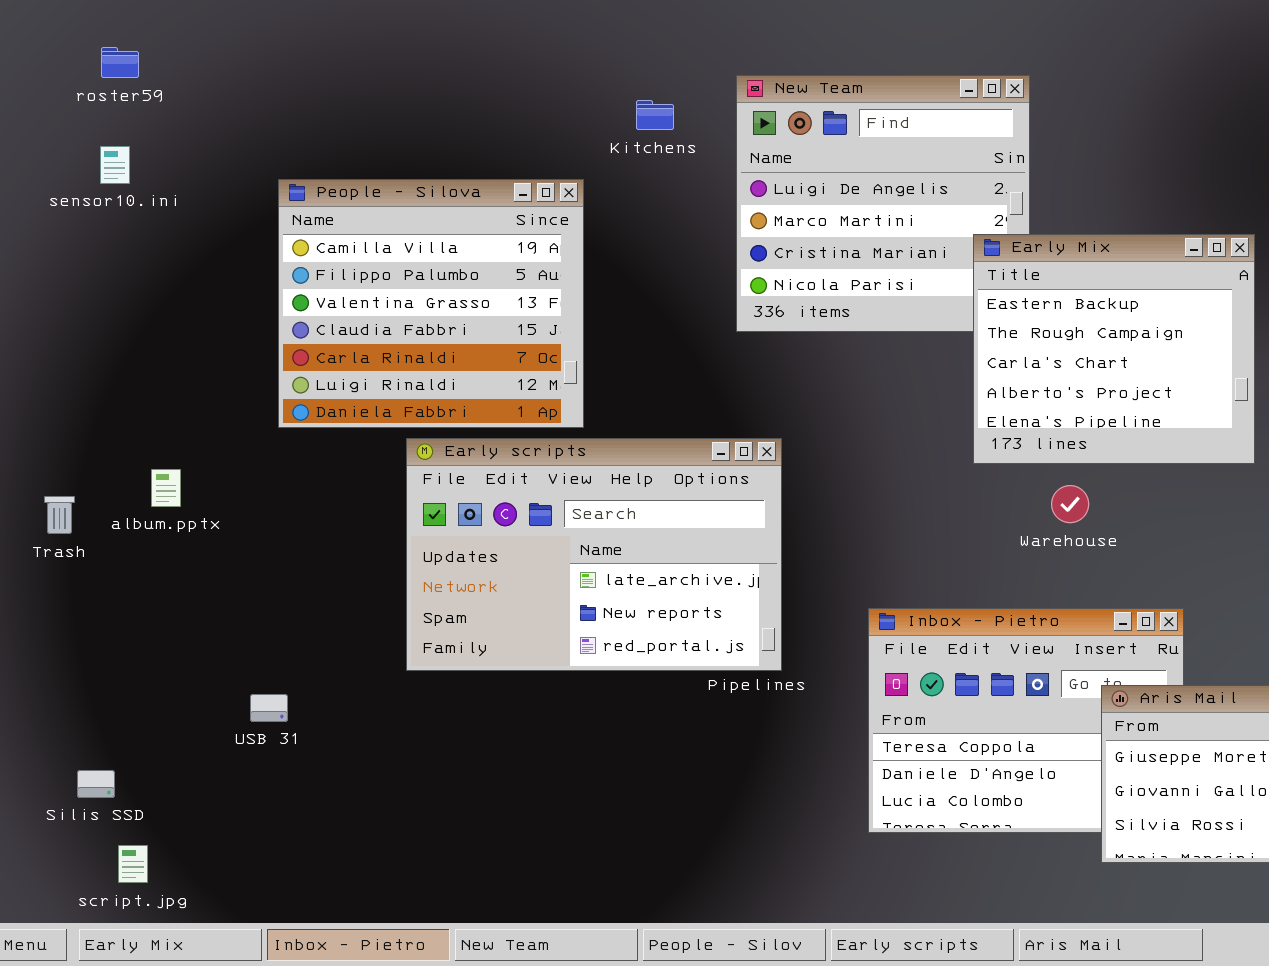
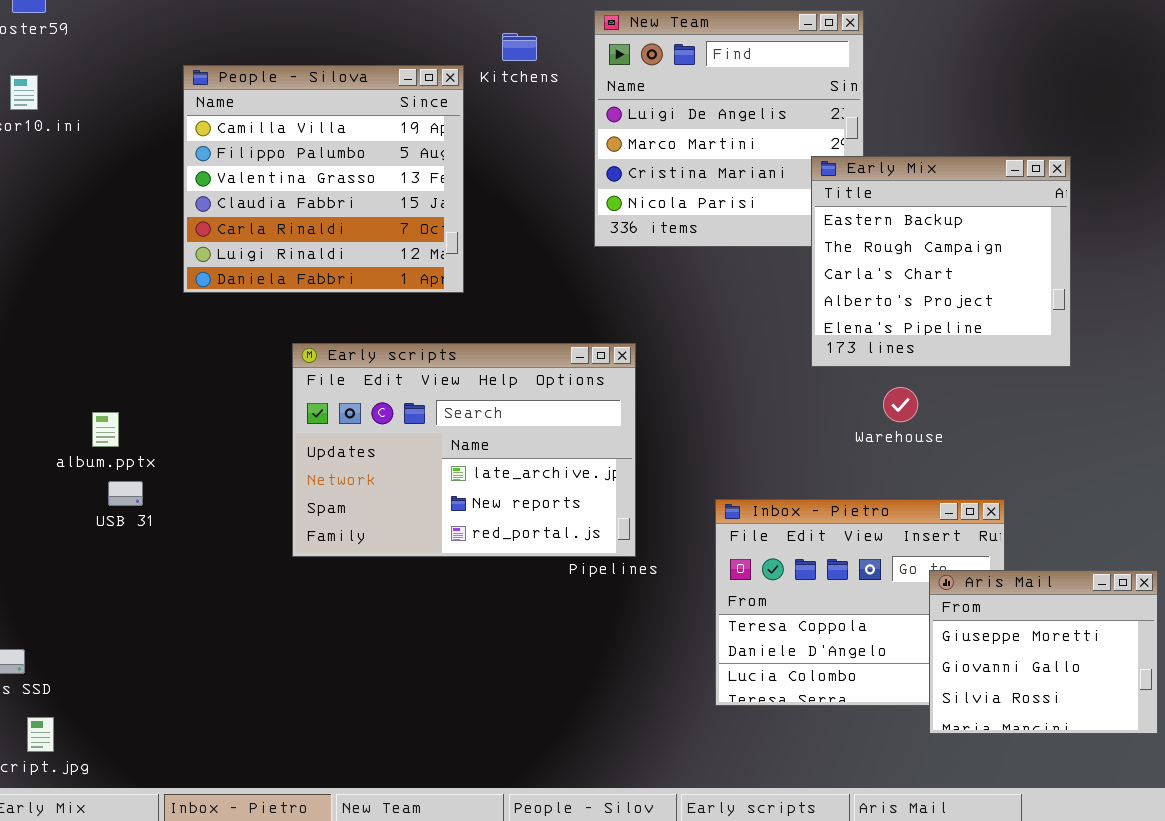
People - Silova: [278,179,584,428] -> [183,65,464,293], moved
album.pptx: [151,469,181,507] -> [92,412,119,447], moved
USB 31: [250,694,288,722] -> [108,481,143,506], moved

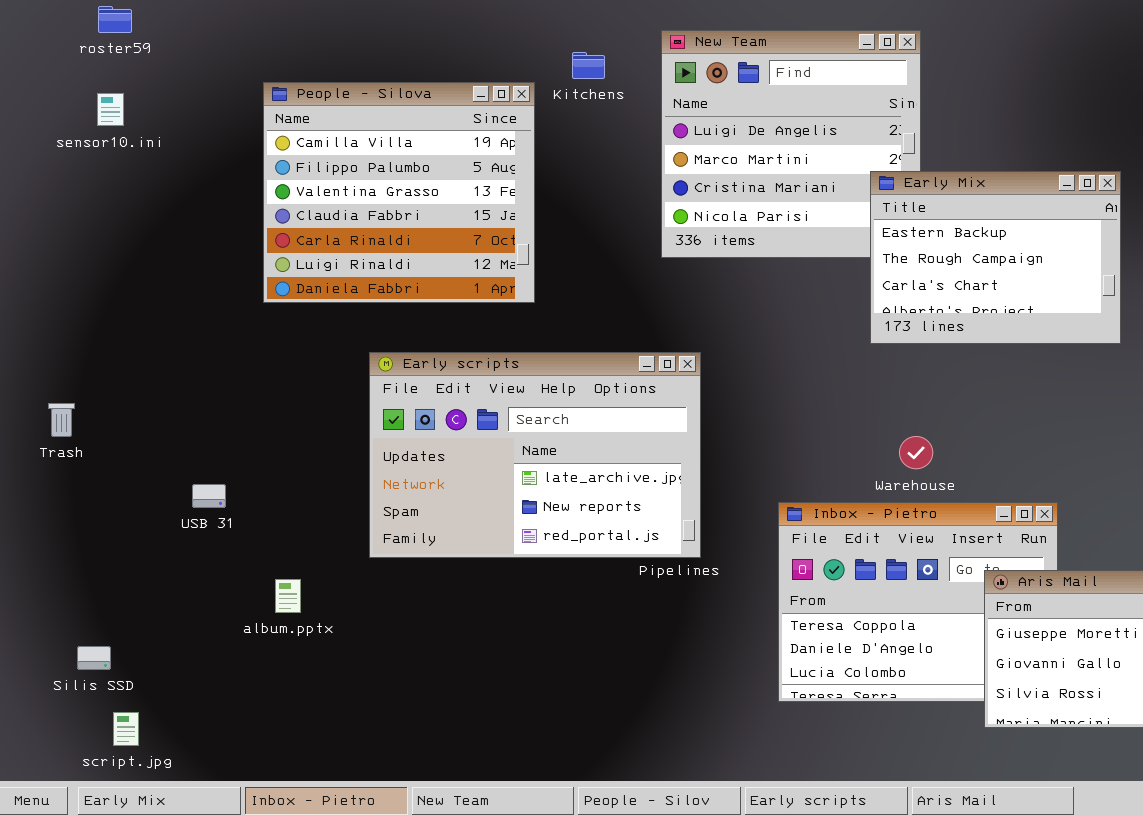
Early Mix: [811,156,1071,367] -> [870,171,1121,344], resized
Warehouse: [883,387,918,422] -> [899,436,933,469], moved
album.pptx: [92,412,119,447] -> [275,579,301,613], moved

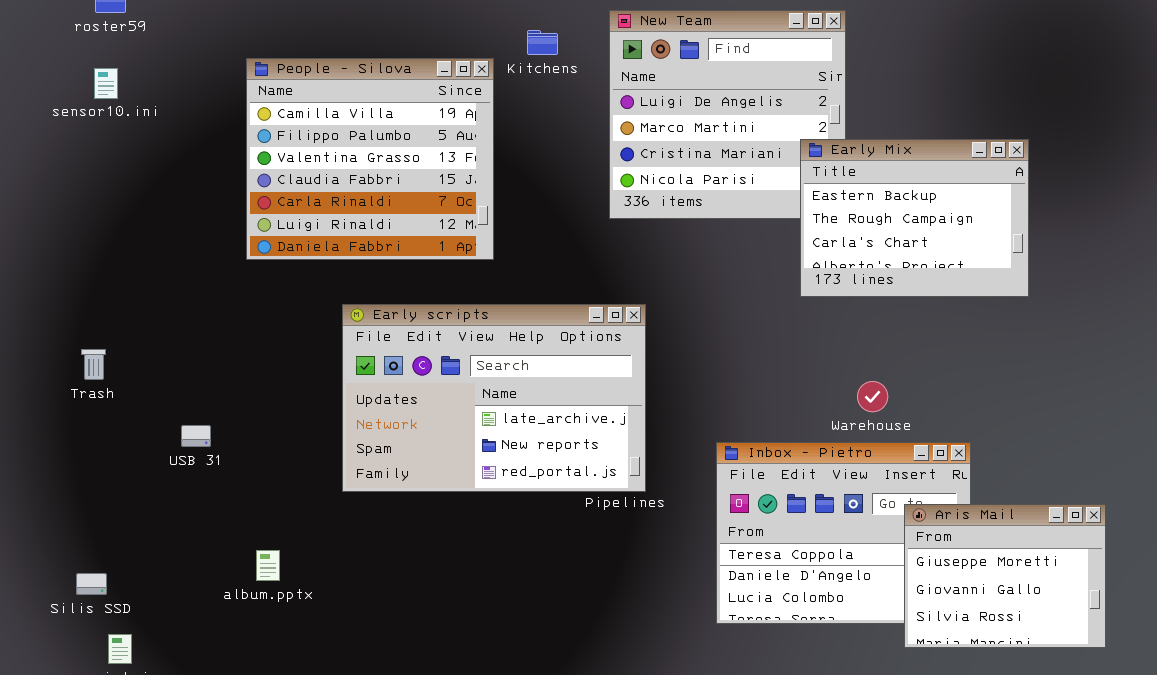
Trash: [48,403,75,437] -> [81,349,106,380], moved
Warehouse: [899,436,933,469] -> [857,381,888,412], moved
album.pptx: [275,579,301,613] -> [256,550,280,581], moved

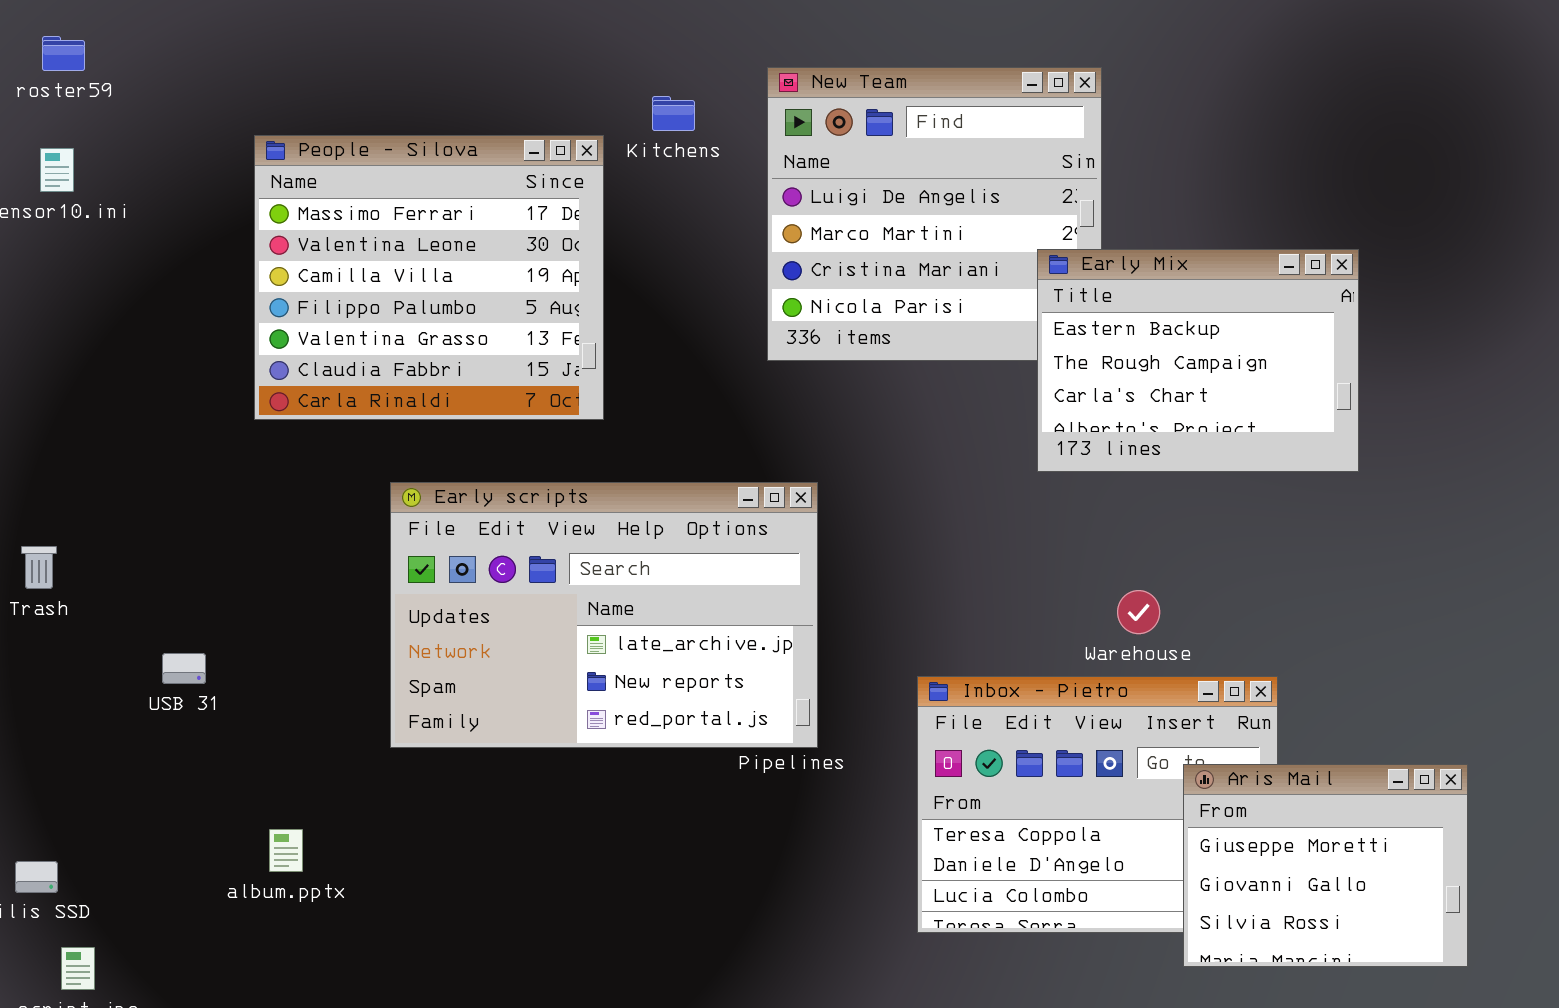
People - Silova: [246,58,494,260] -> [254,135,604,420], scrolled up 2 rows

